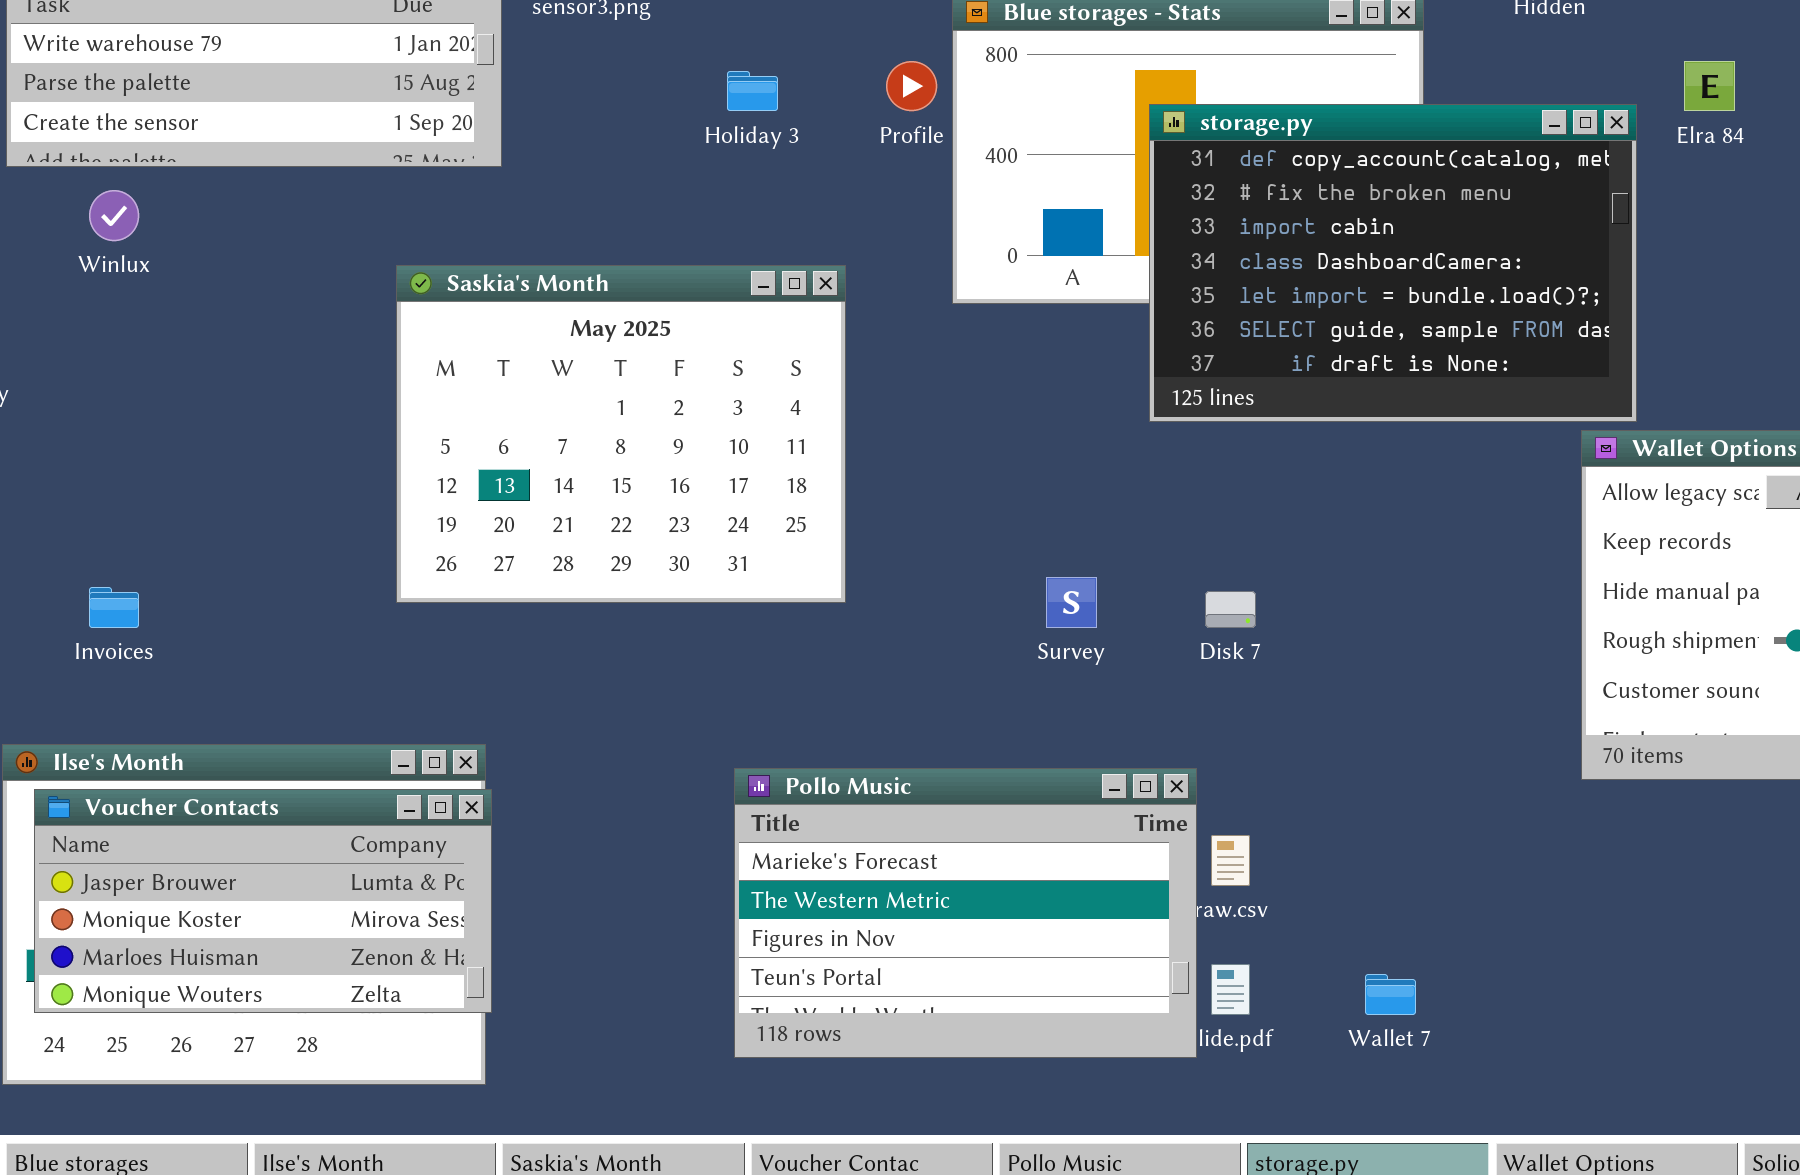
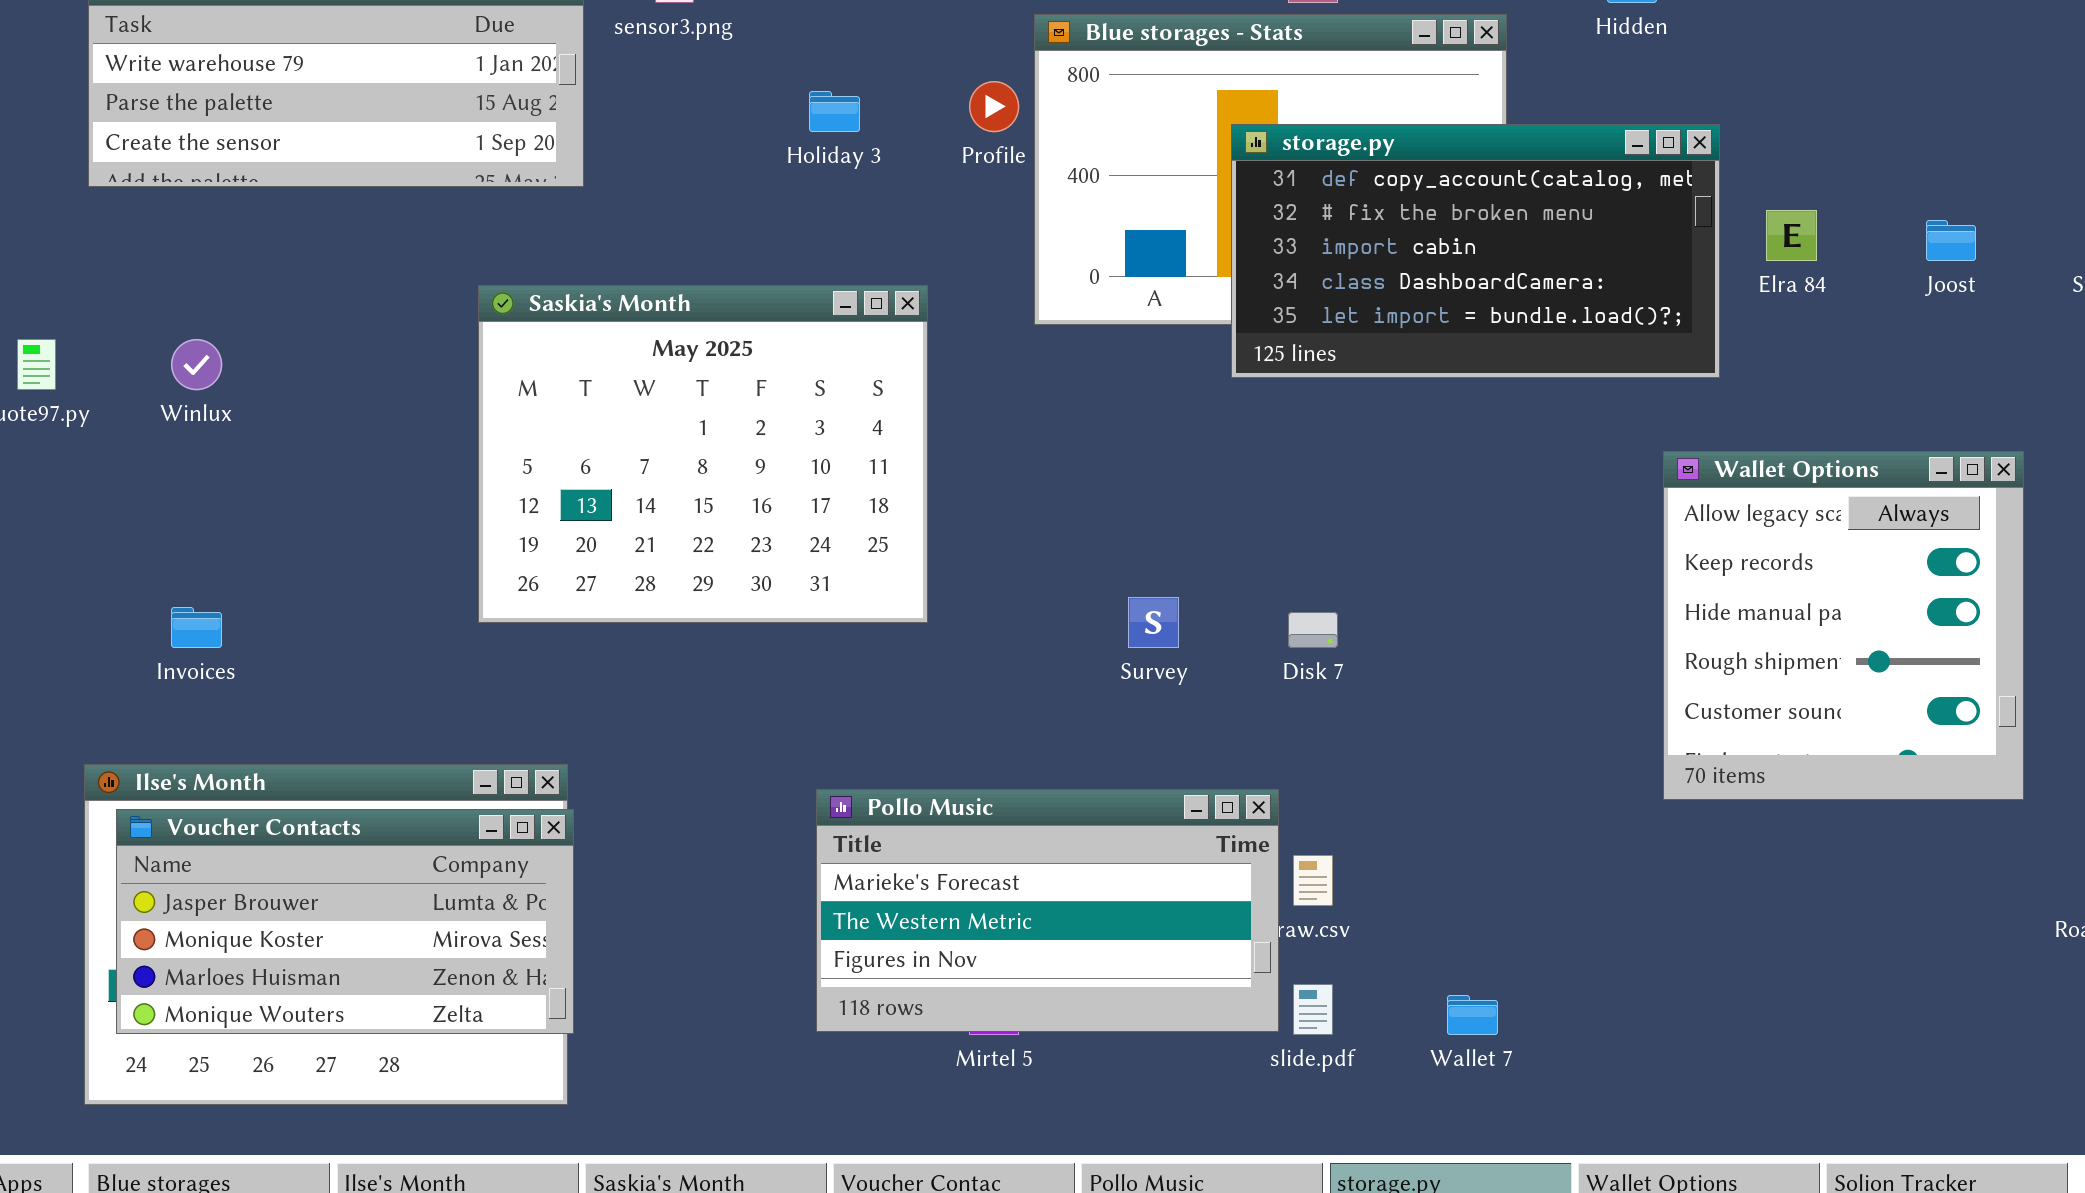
Elra 84: [1684,61,1735,111] -> [1766,210,1817,261], moved
storage.py: [1149,104,1637,422] -> [1231,124,1720,378], resized
Winlux: [89,190,139,241] -> [171,339,222,390], moved
Pollo Music: [734,768,1197,1058] -> [816,789,1279,1032], resized

